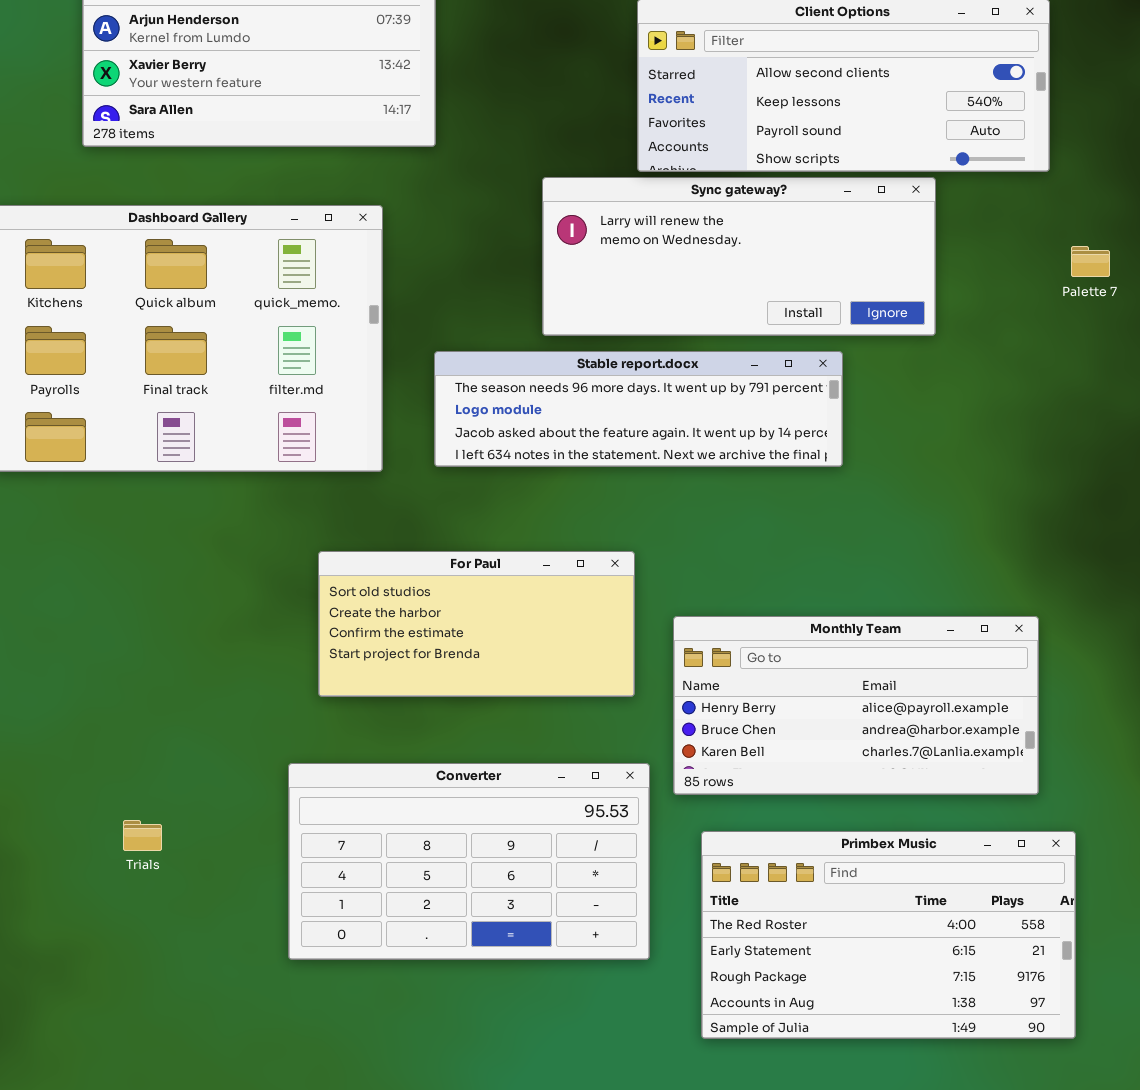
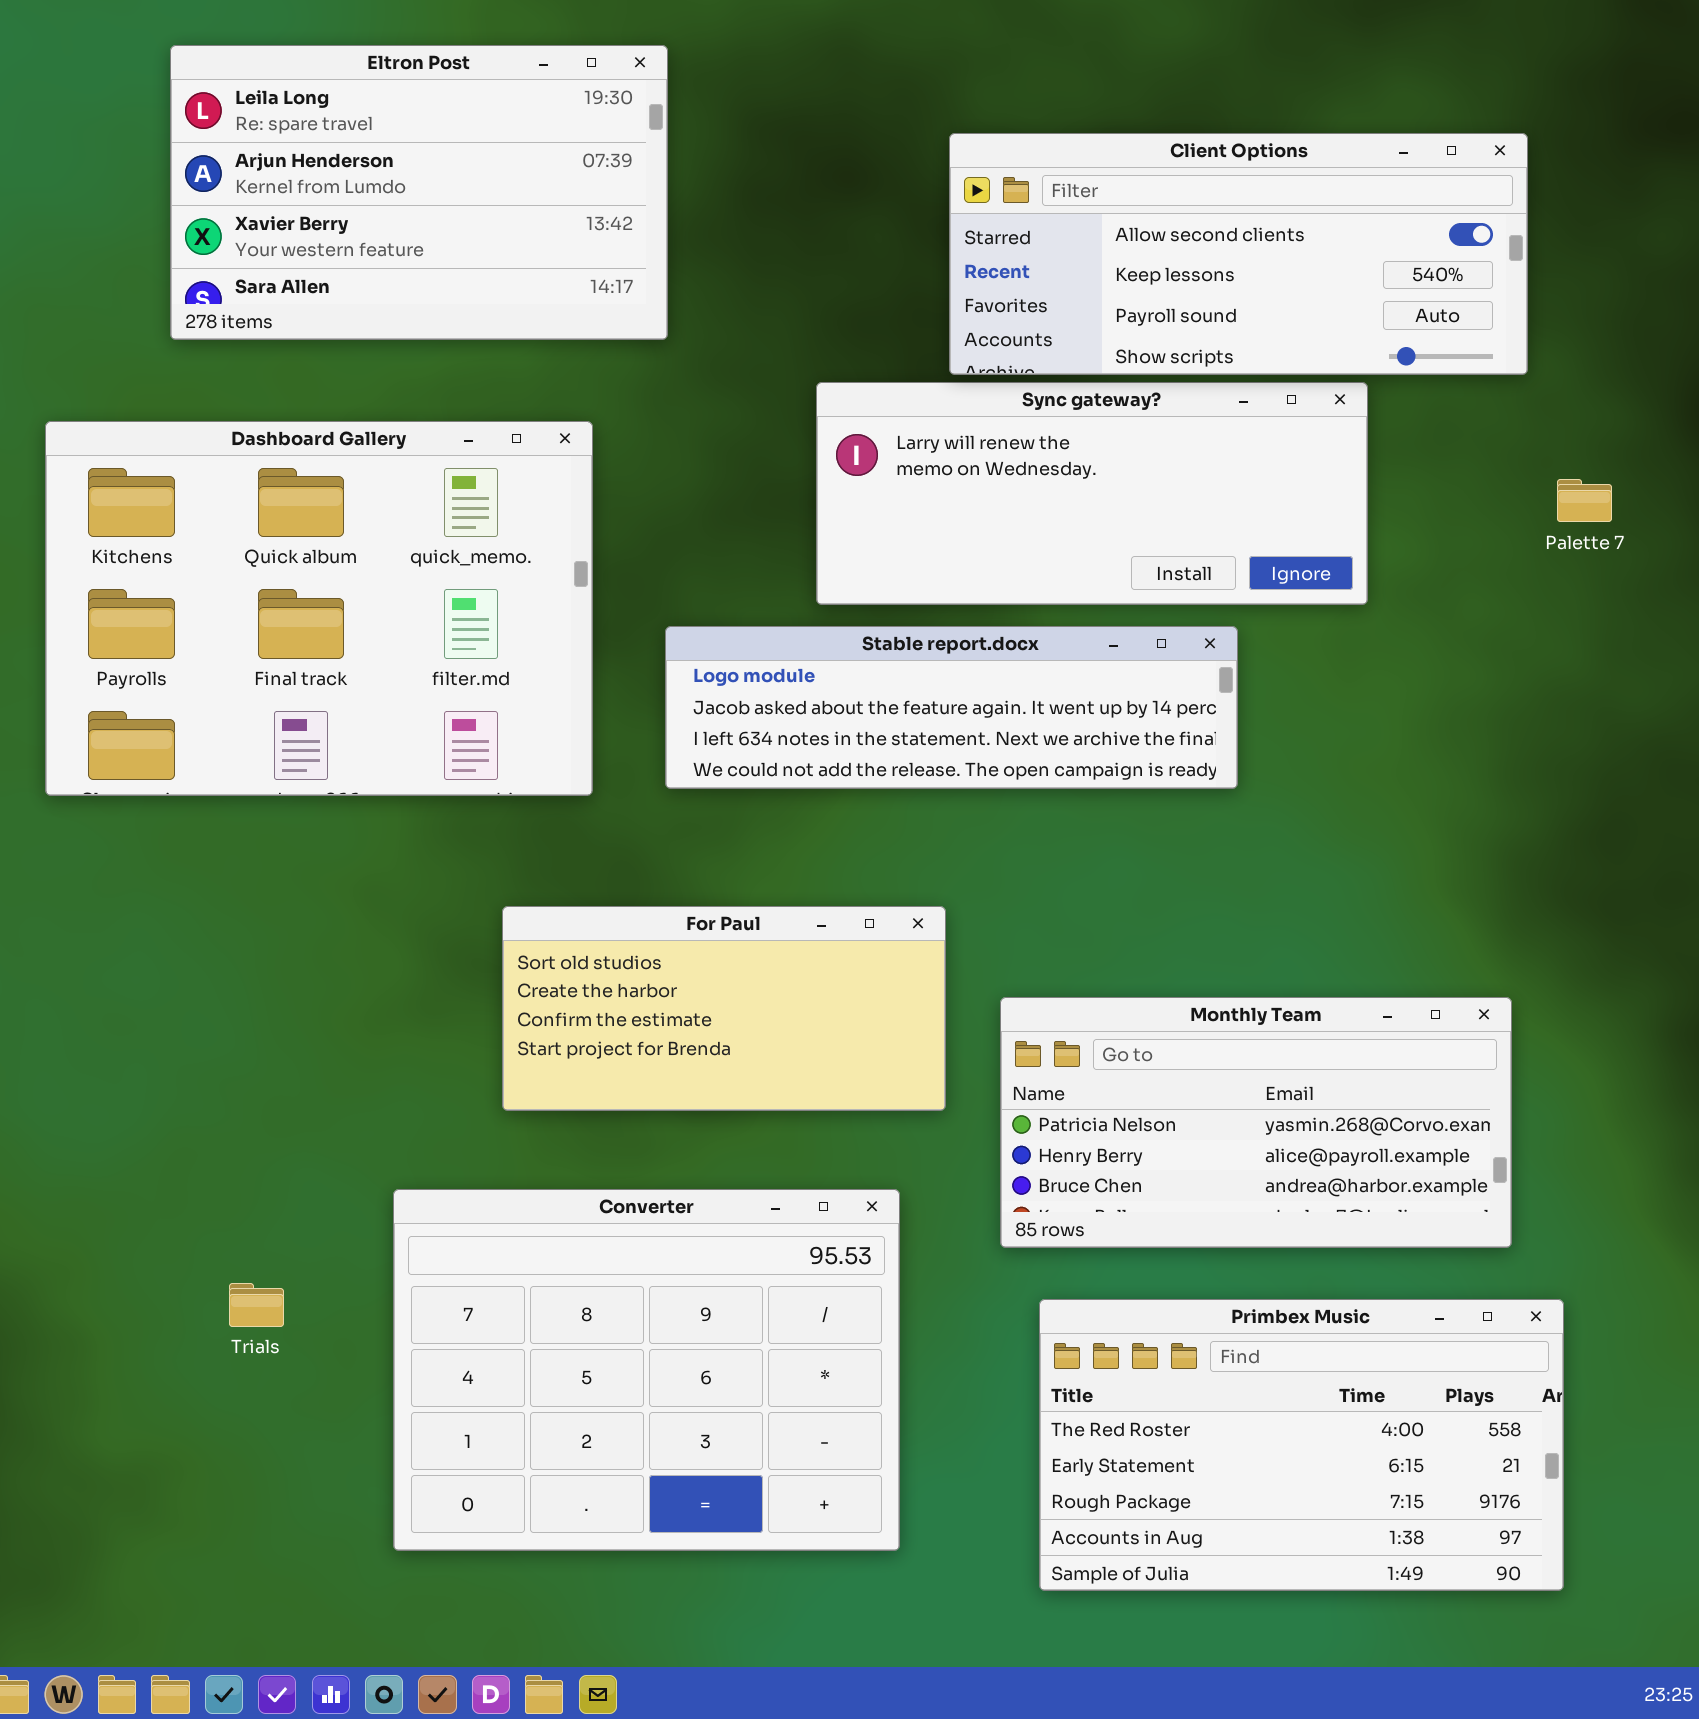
Stable report.docx: [434,351,843,467] -> [665,626,1238,789], scrolled down 1 row
Monthly Team: [673,616,1039,795] -> [1000,997,1512,1248], scrolled up 1 row
Converter: [288,763,650,960] -> [393,1189,900,1551], moved, resized

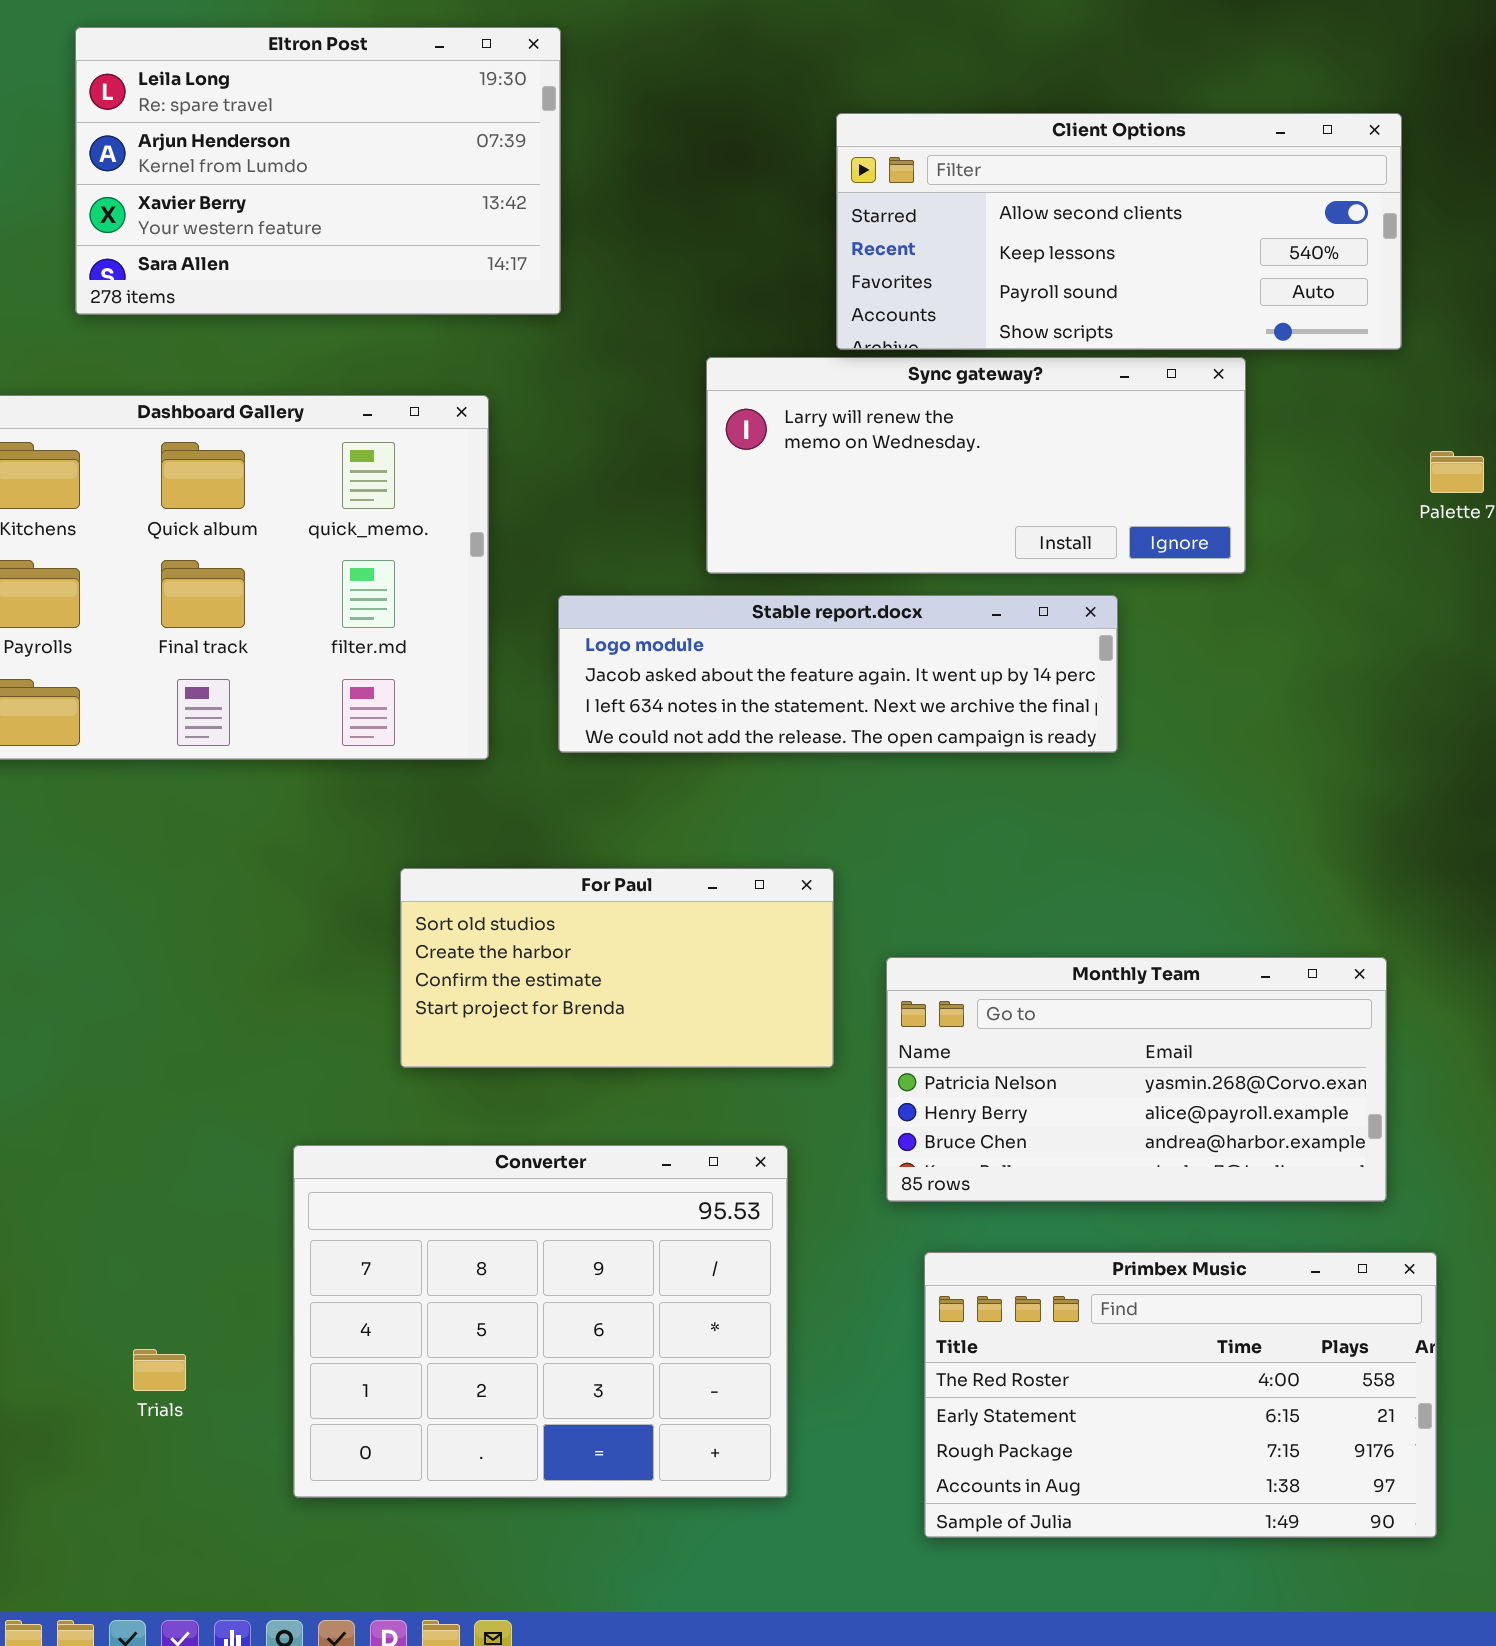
Trials: [229,1283,284,1327] -> [133,1349,186,1391], moved

